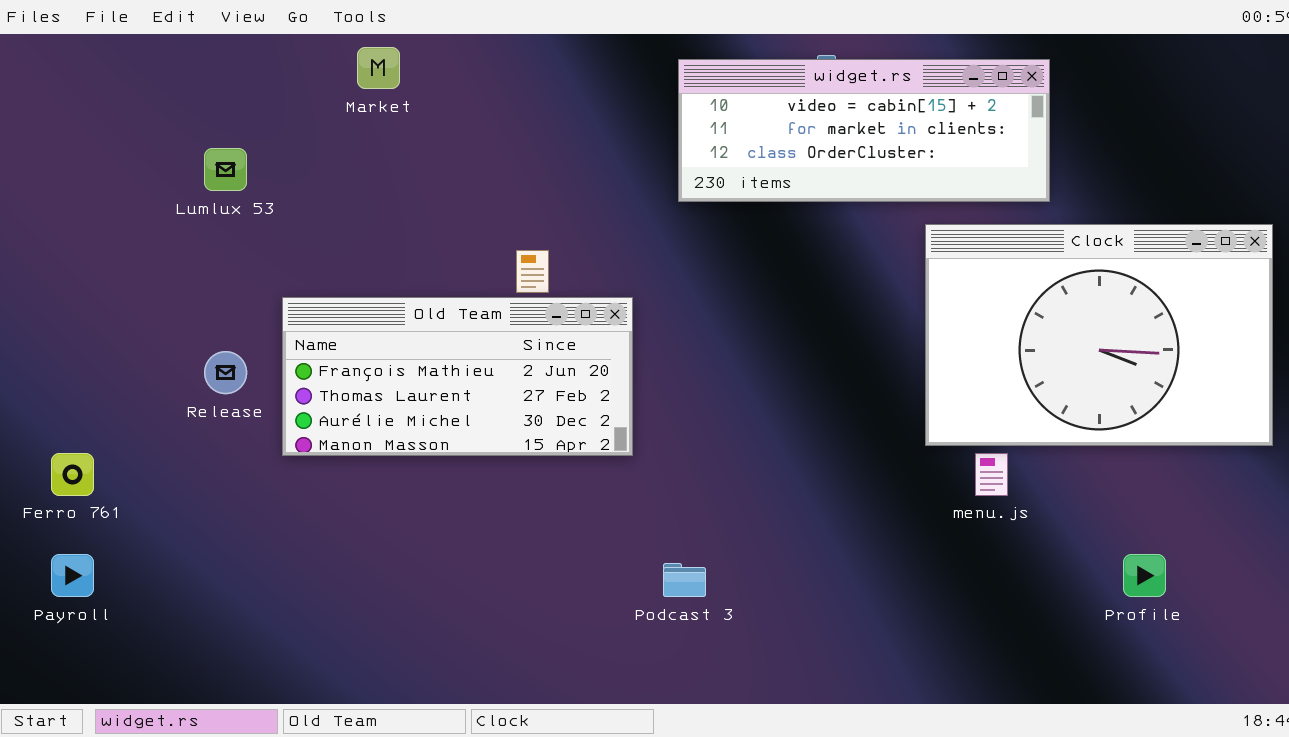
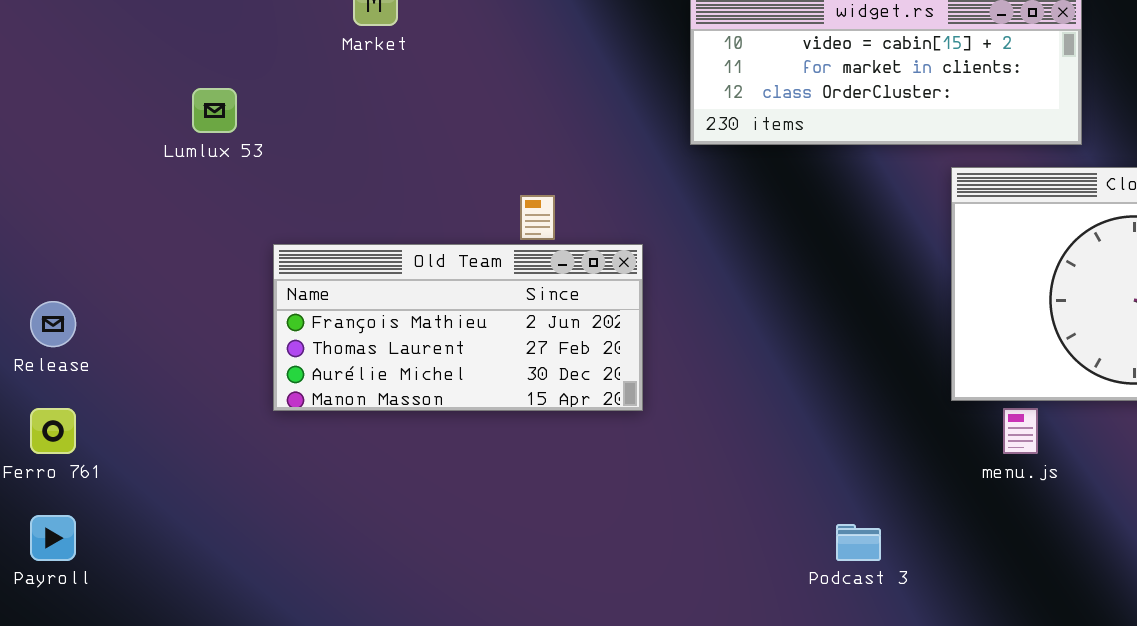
Release: [204,351,247,394] -> [30,301,76,347], moved
Podcast 3: [663,563,706,597] -> [836,524,881,561], moved

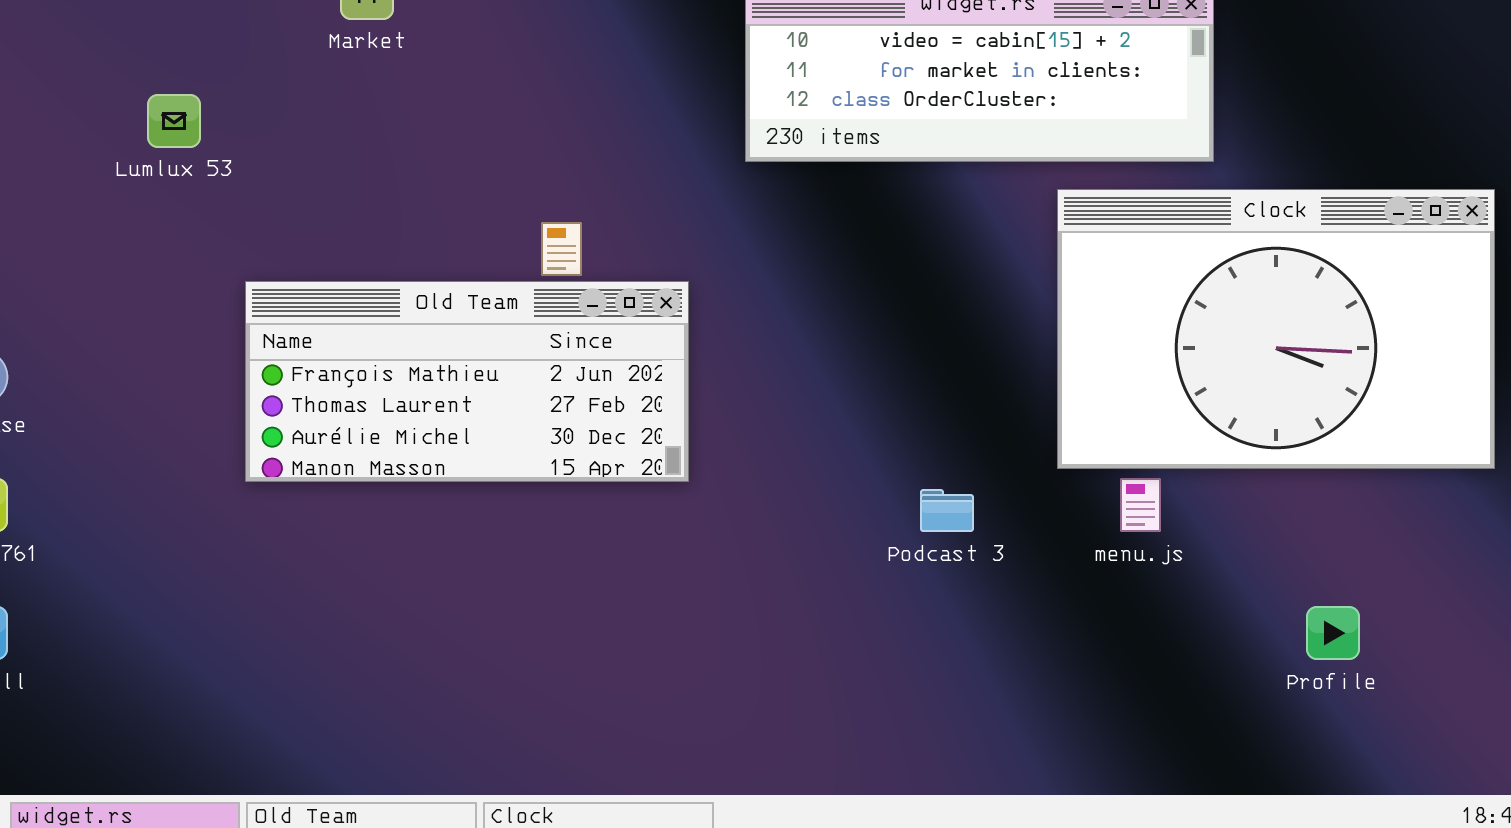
Podcast 3: [836,524,881,561] -> [920,489,974,532], moved

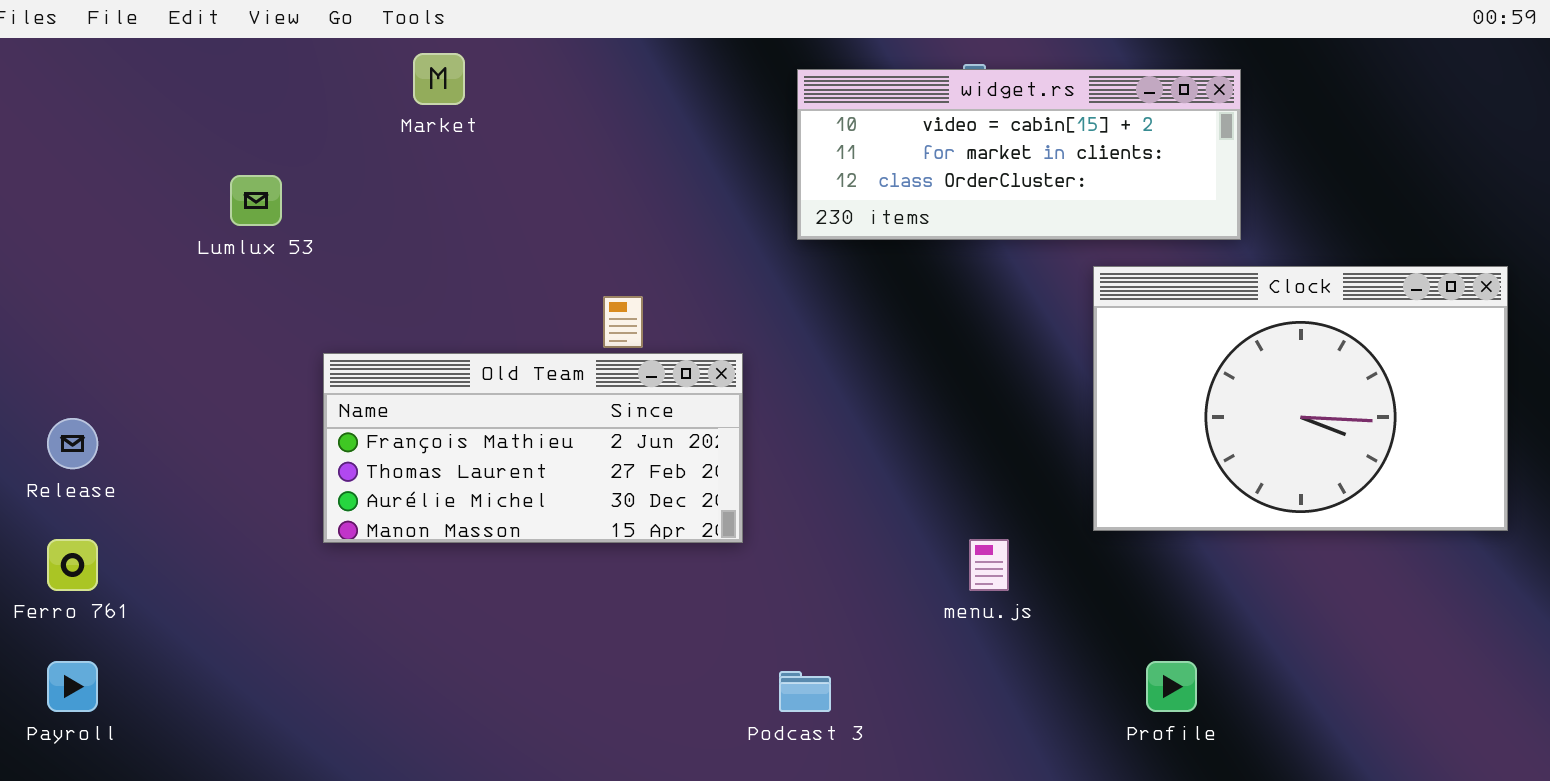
menu.js: [1120,478,1161,532] -> [969,539,1009,591], moved
Podcast 3: [920,489,974,532] -> [779,671,831,712], moved
Profile: [1306,606,1360,660] -> [1146,661,1197,712], moved

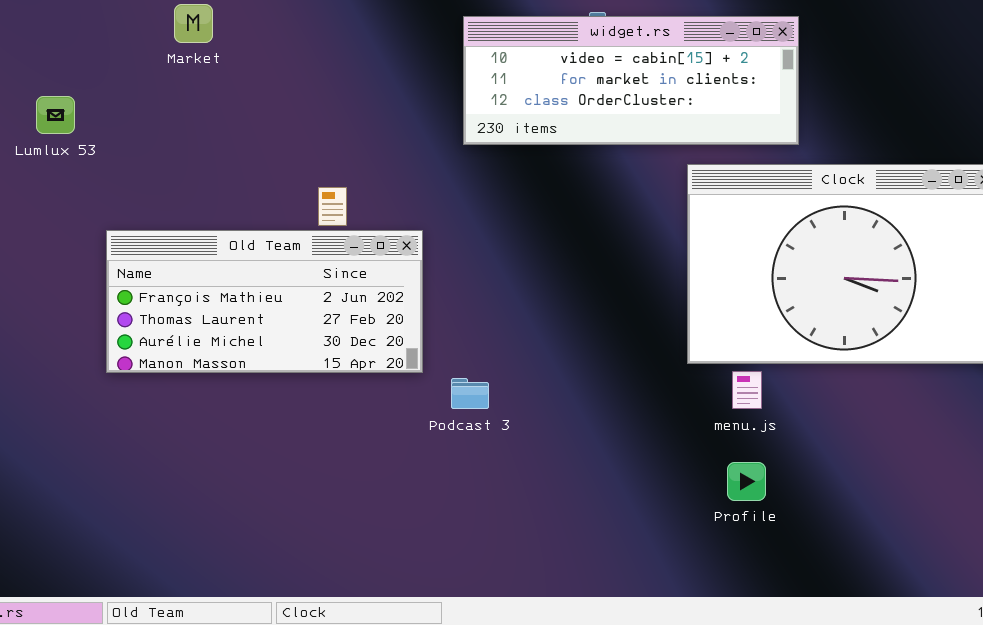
menu.js: [969,539,1009,591] -> [732,371,762,409], moved
Podcast 3: [779,671,831,712] -> [451,378,489,409], moved

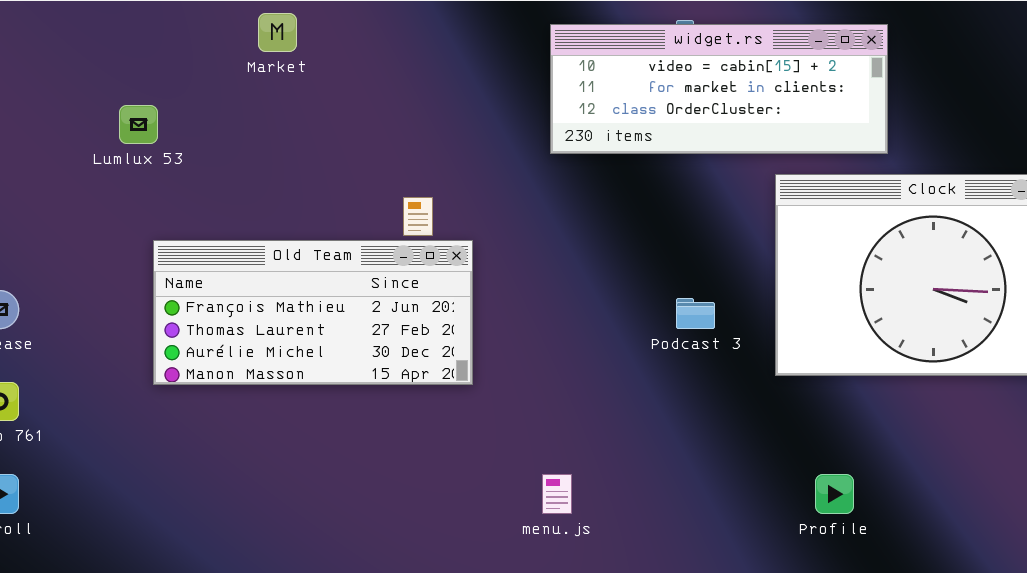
Old Team: [106,230,423,373] -> [153,240,473,385], moved
menu.js: [732,371,762,409] -> [542,474,572,514], moved
Podcast 3: [451,378,489,409] -> [676,298,715,329], moved

